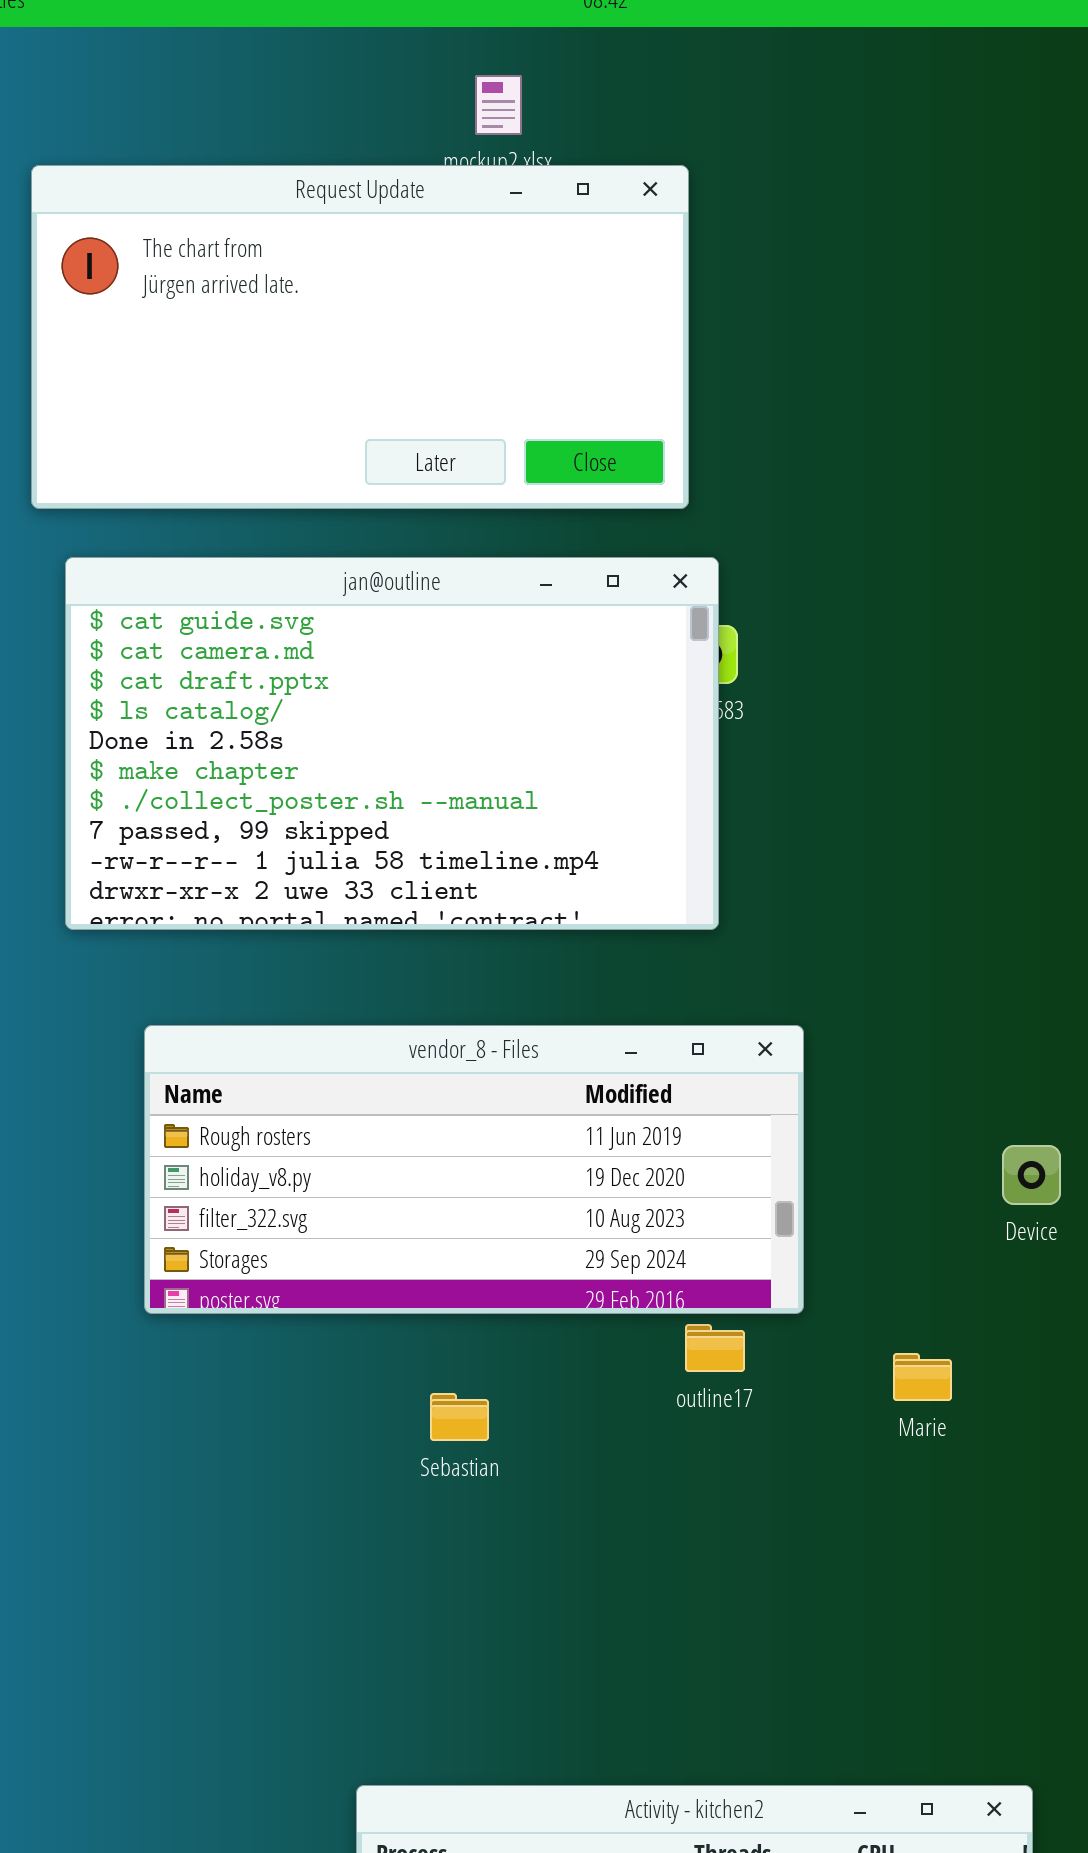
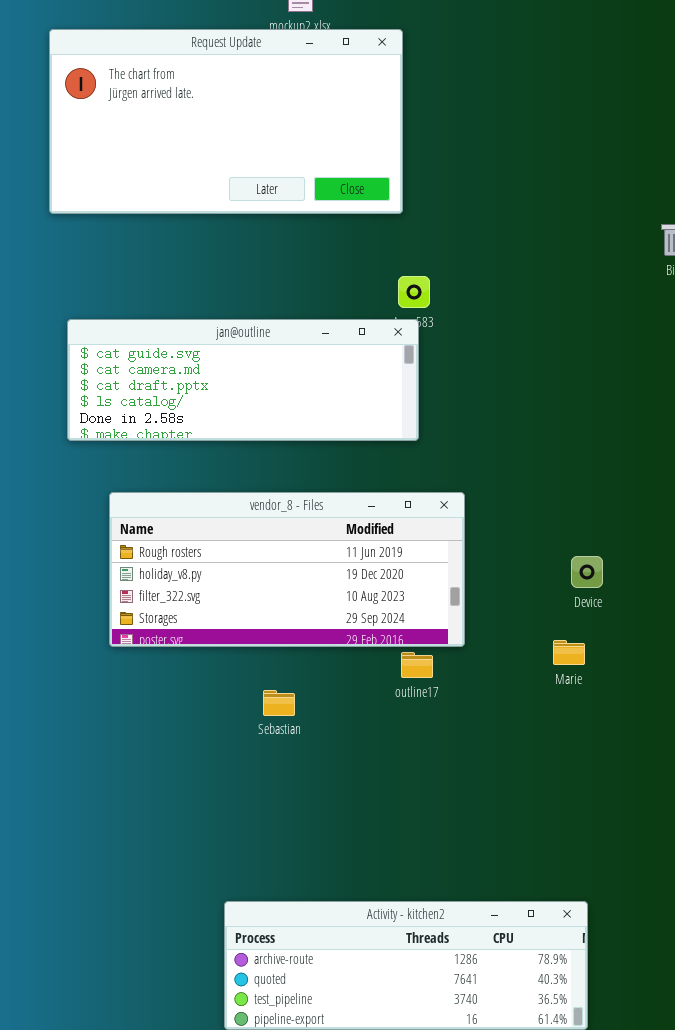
jan@outline: [65,557,719,930] -> [67,319,419,441], resized
Marie: [893,1353,952,1401] -> [553,640,585,665], moved

